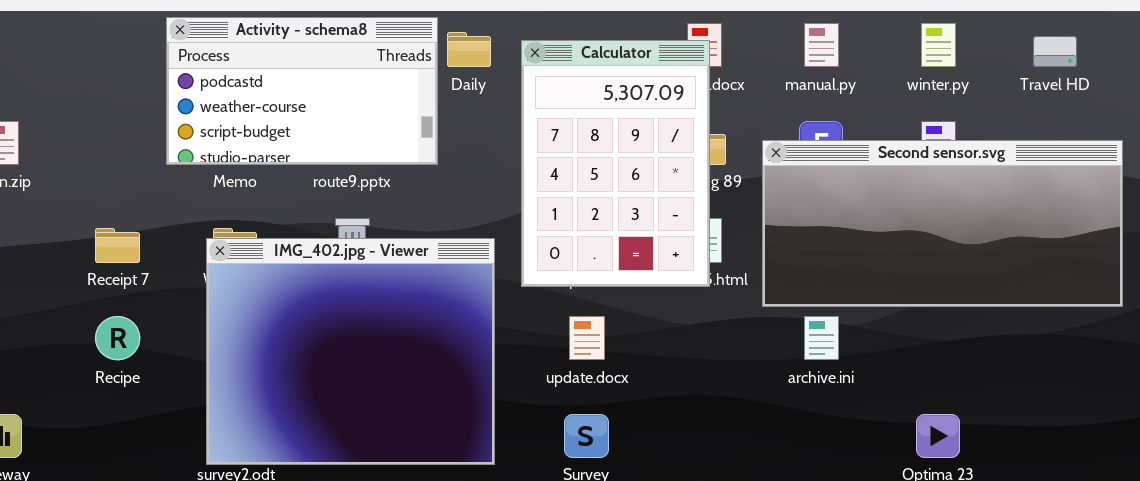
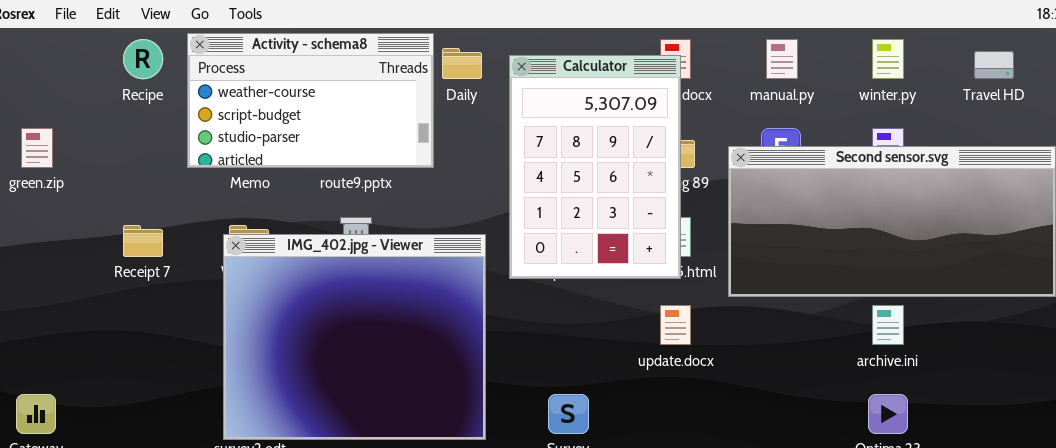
Activity - schema8: [166,17,438,165] -> [187,33,434,168], scrolled down 1 row
Recipe: [95,316,140,360] -> [123,39,163,79], moved
update.docx: [569,316,605,360] -> [660,305,691,345], moved
archive.ini: [804,316,839,360] -> [872,305,904,345], moved

